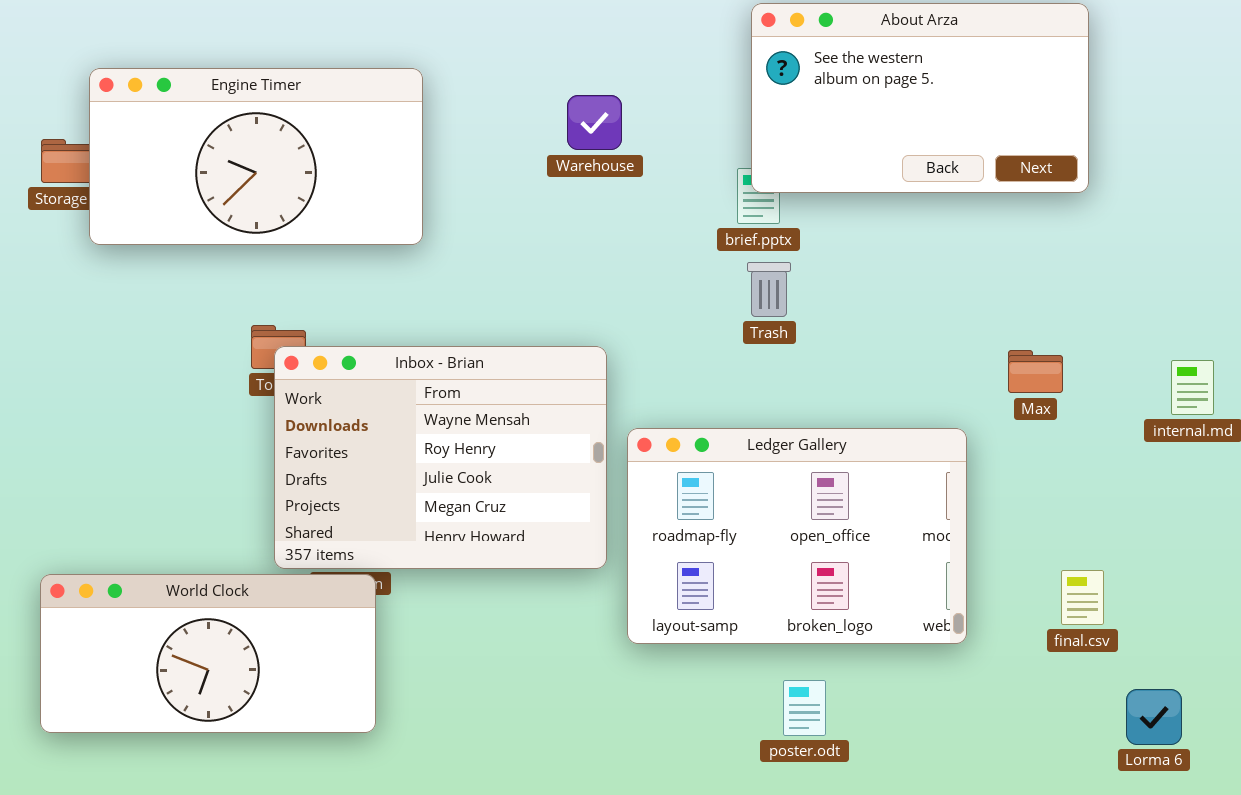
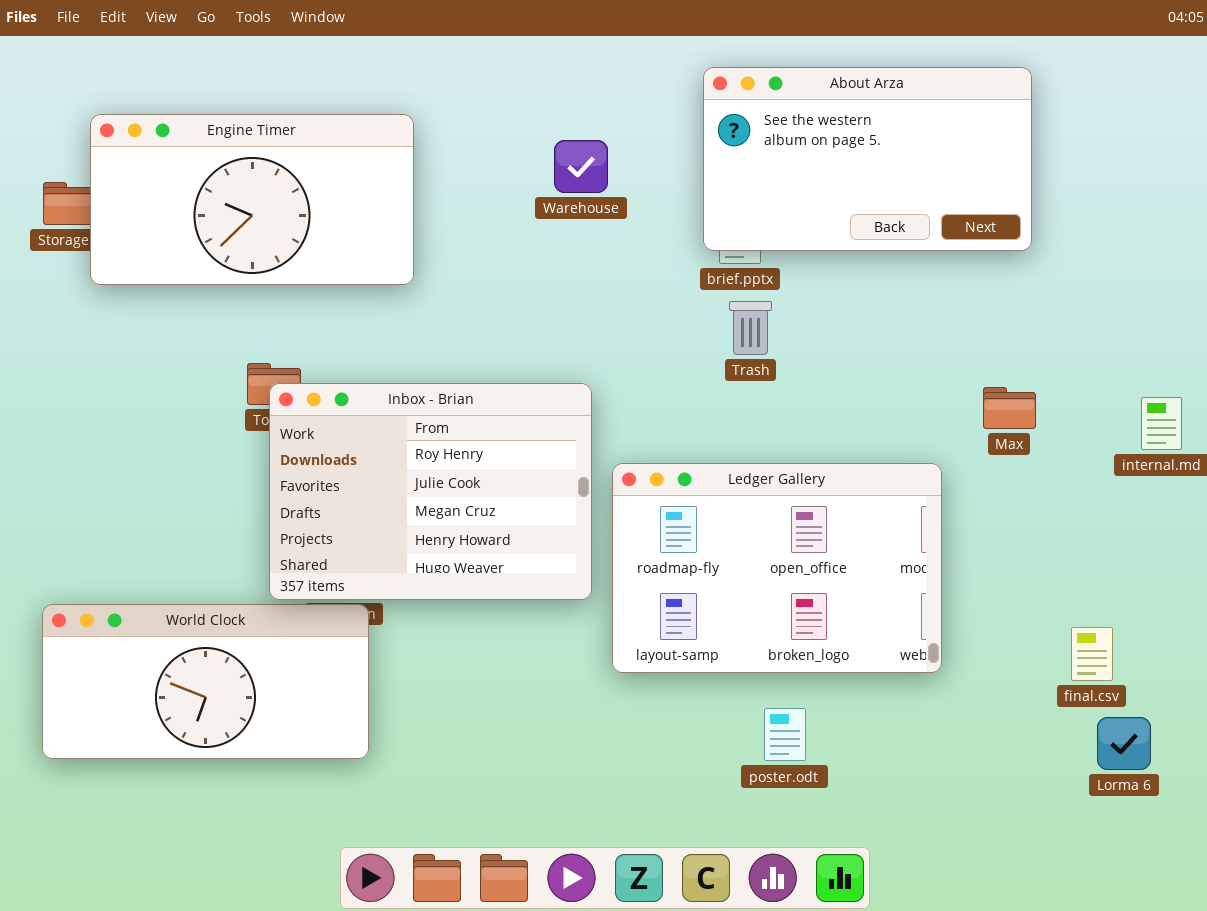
About Arza: [751,3,1089,193] -> [703,67,1032,251], moved
Inbox - Brian: [274,346,607,569] -> [269,383,592,600], scrolled down 1 row
final.csv: [1061,570,1104,625] -> [1071,627,1113,681], moved

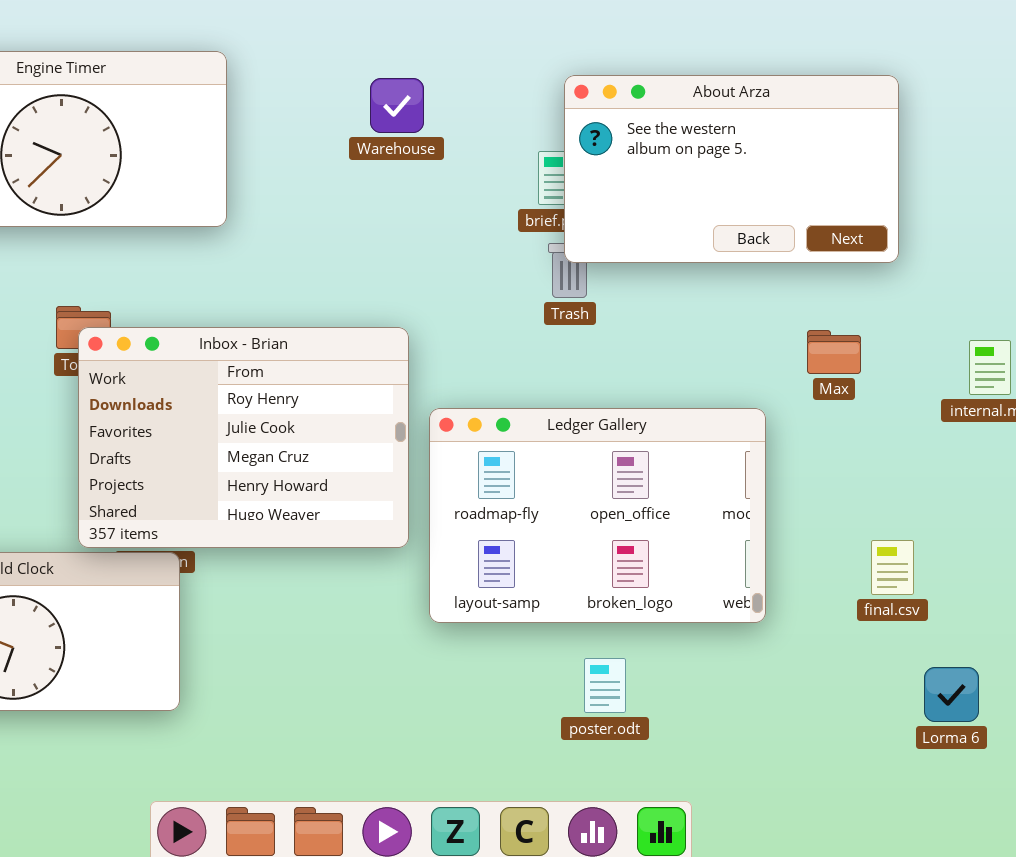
About Arza: [703,67,1032,251] -> [564,75,899,263], moved
final.csv: [1071,627,1113,681] -> [871,540,914,595], moved

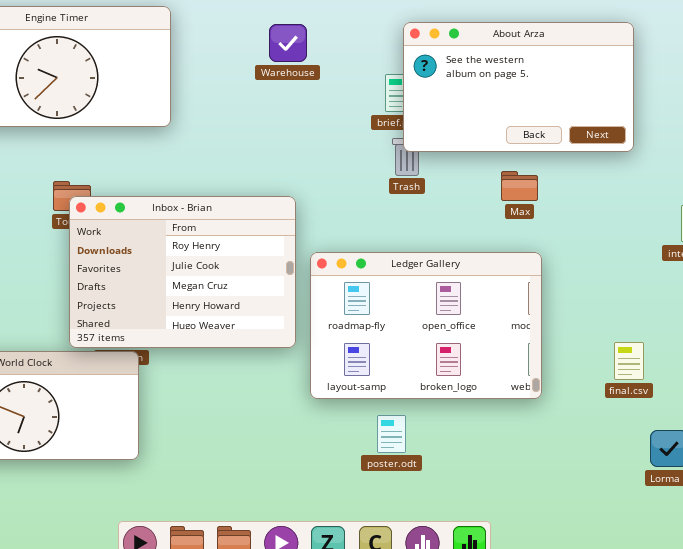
Max: [807,330,861,374] -> [501,171,538,201], moved
poster.odt: [584,658,626,713] -> [377,415,406,453], moved

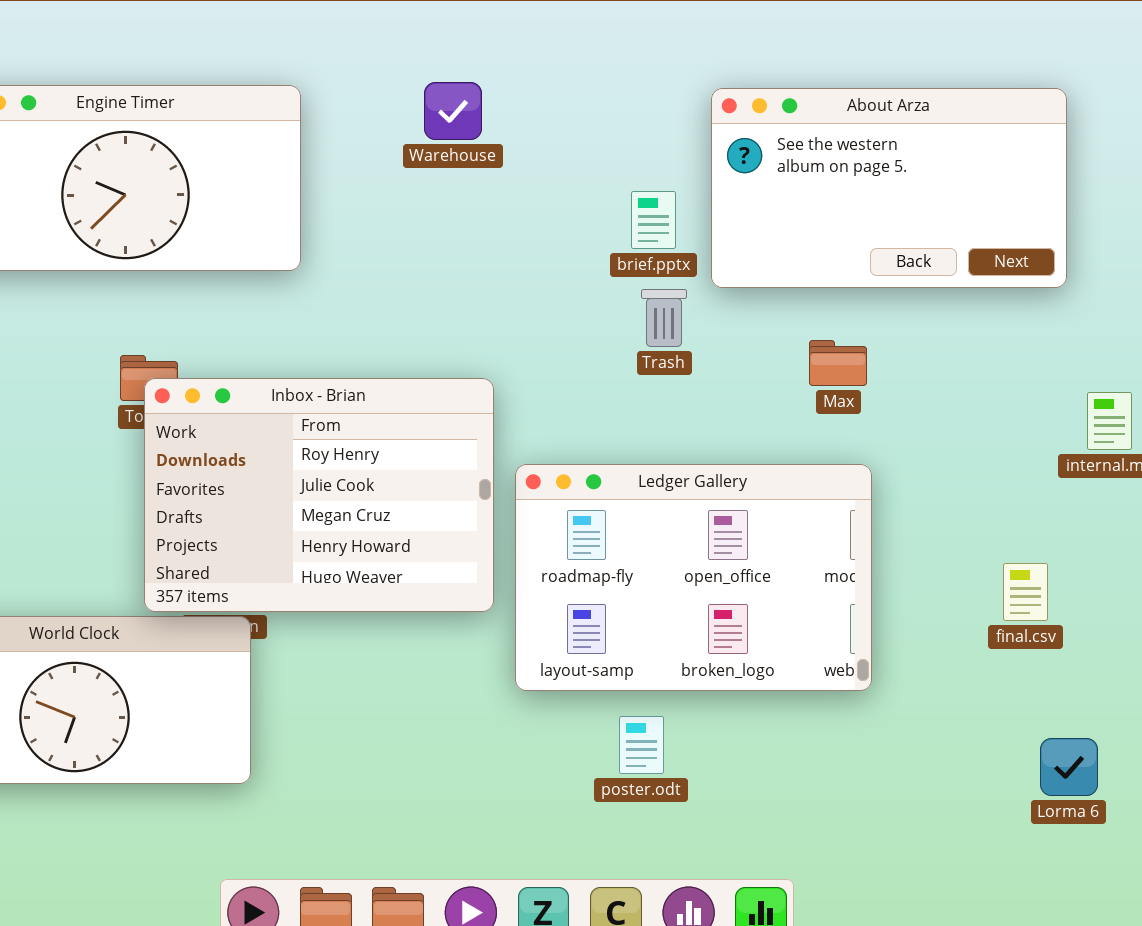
About Arza: [403,22,634,152] -> [711,88,1067,288], moved
Warehouse: [269,24,307,62] -> [424,82,482,140], moved
final.csv: [614,342,644,380] -> [1003,563,1048,621], moved

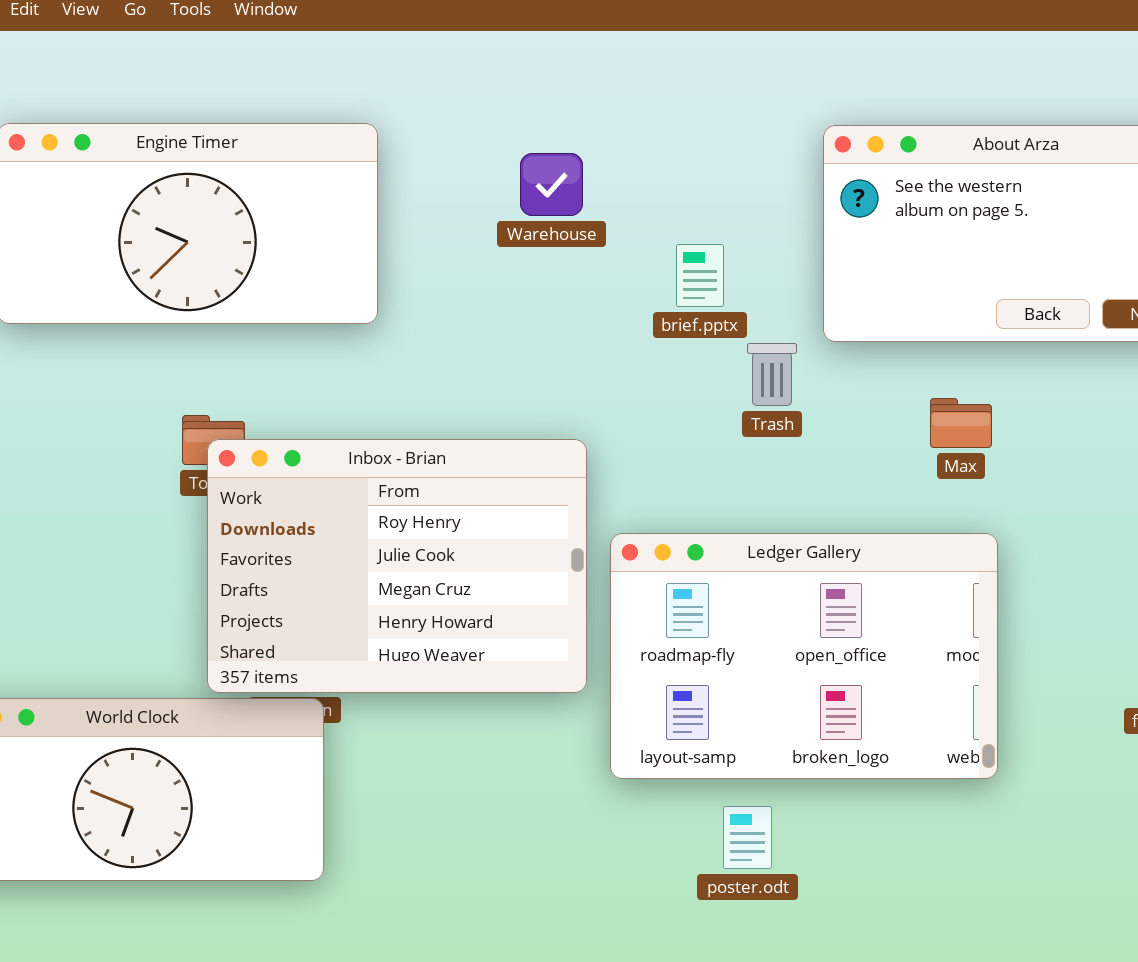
Warehouse: [424,82,482,140] -> [520,153,583,216], moved
brief.pptx: [631,191,676,249] -> [676,244,724,307], moved

